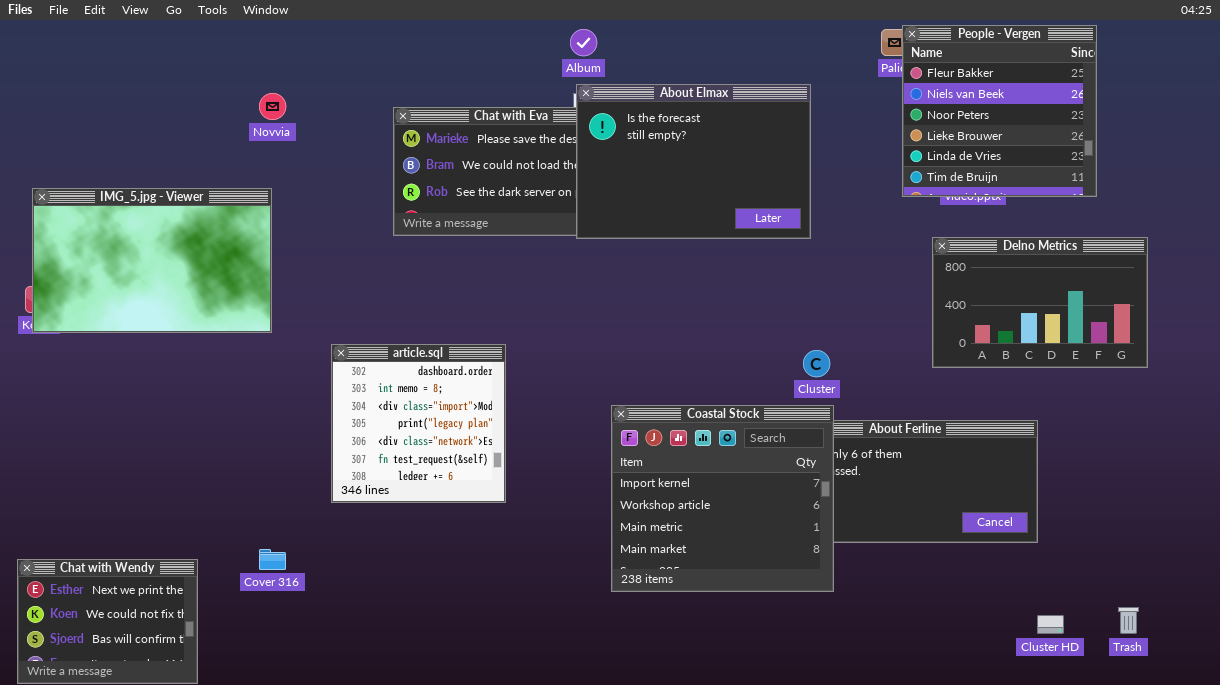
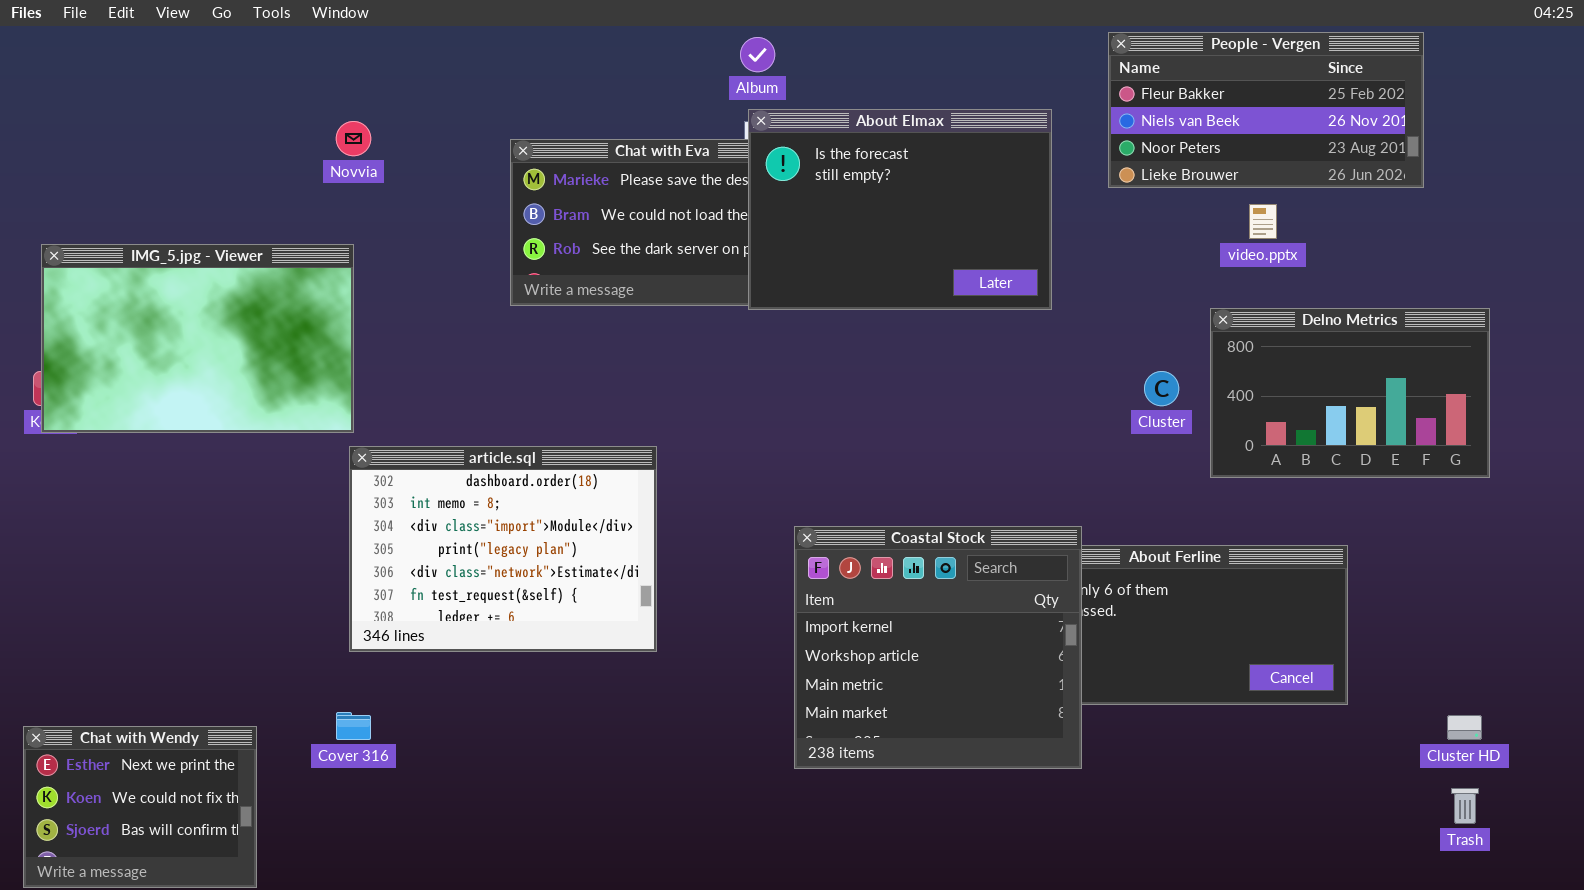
People - Vergen: [902,25,1097,197] -> [1108,32,1424,188], resized
article.sql: [331,344,506,503] -> [349,446,657,652], resized
Cluster: [803,350,830,377] -> [1144,371,1179,406], moved
Cluster HD: [1037,615,1064,634] -> [1447,715,1482,740], moved

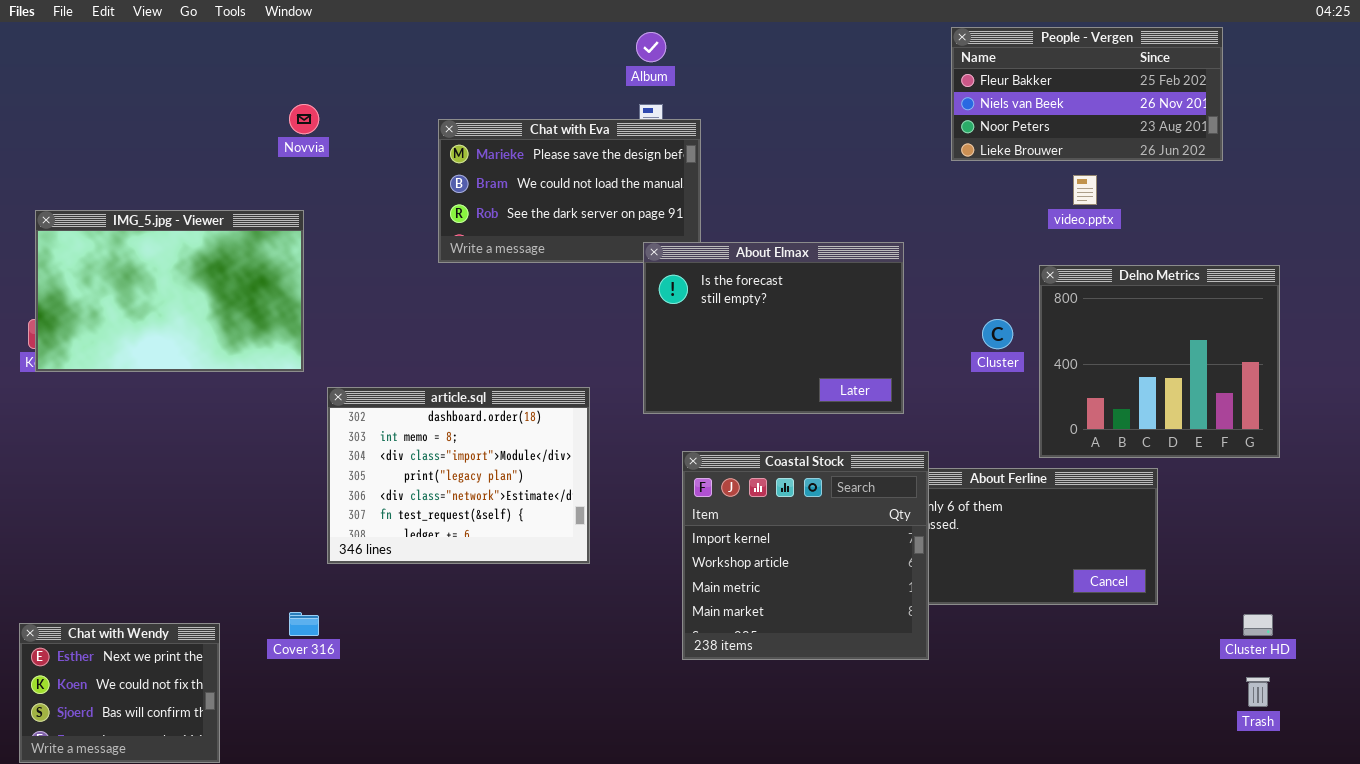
About Elmax: [748,109,1052,310] -> [643,242,904,414], moved
Delno Metrics: [1210,308,1490,478] -> [1039,265,1280,458], resized
article.sql: [349,446,657,652] -> [327,387,590,564], moved

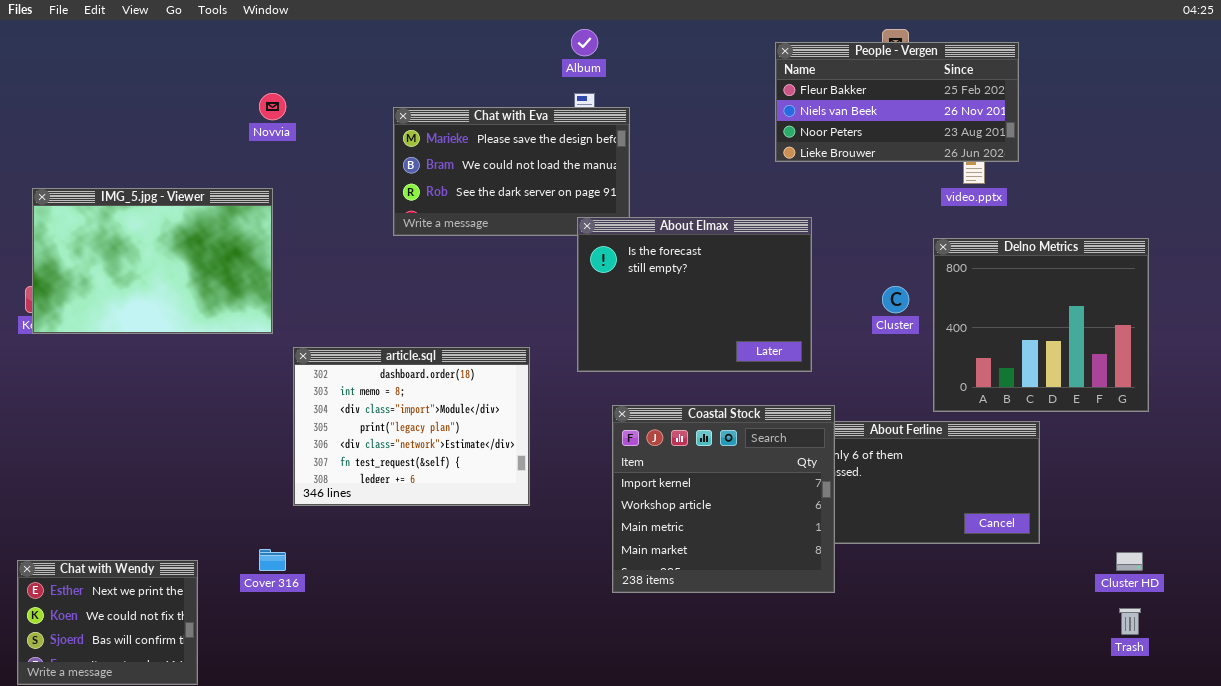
People - Vergen: [951,27,1223,161] -> [775,42,1019,162], moved

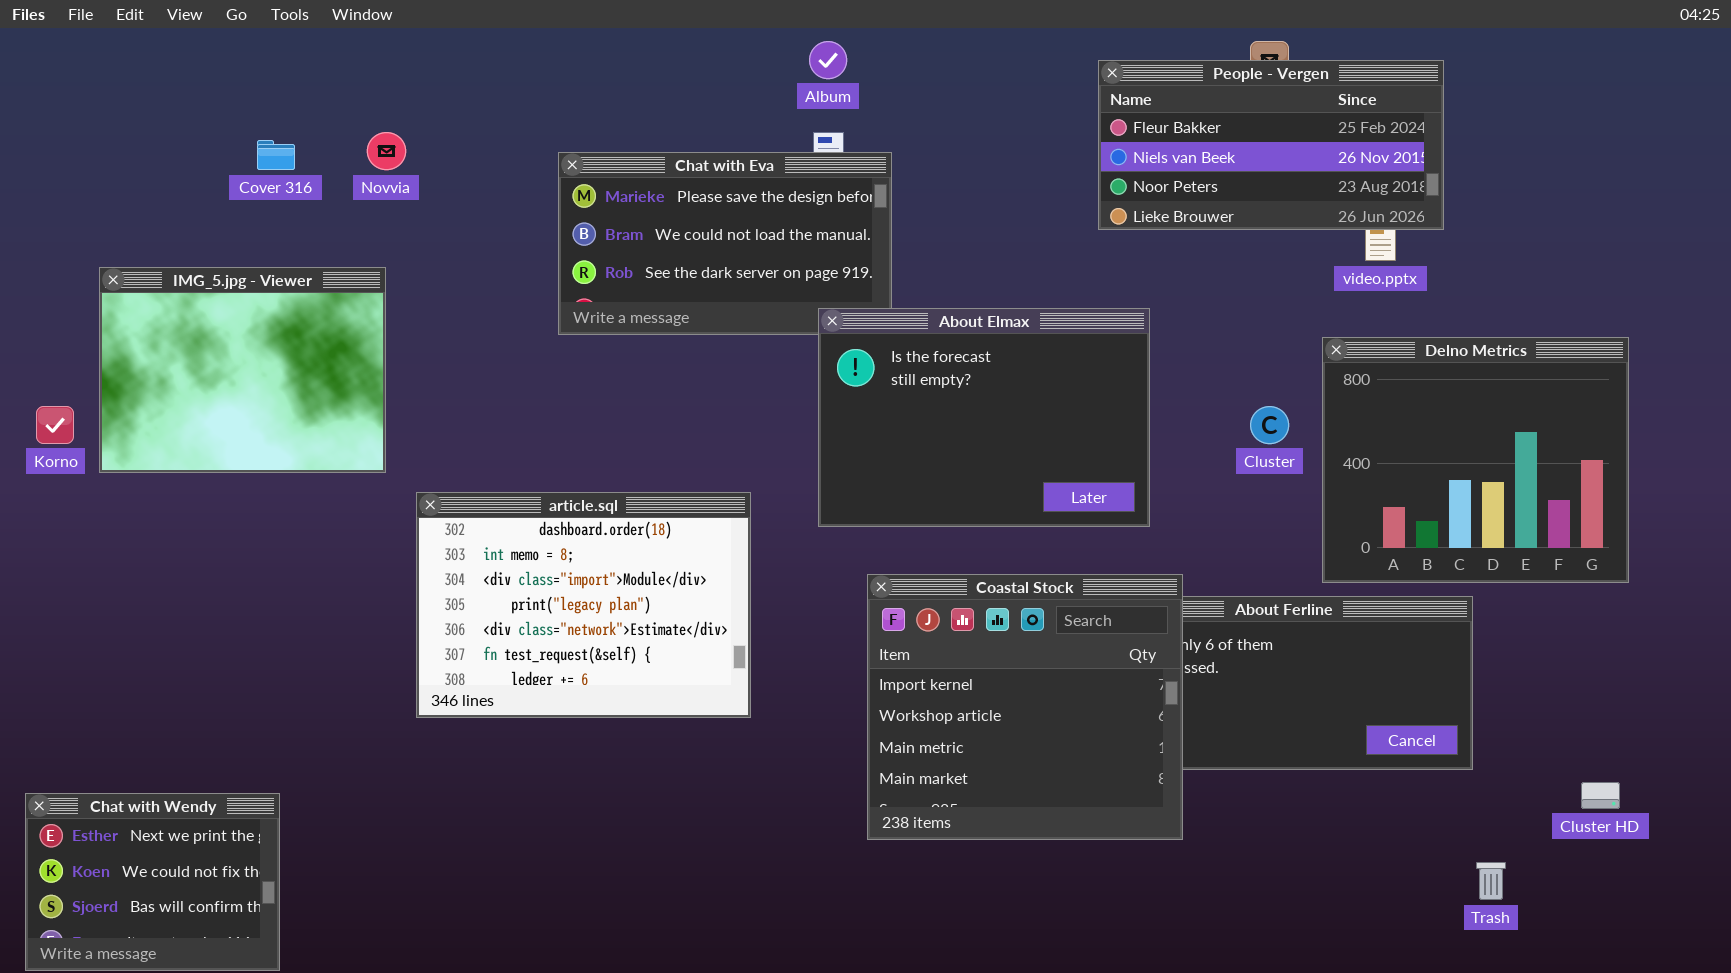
IMG_5.jpg - Viewer: [32,188,273,334] -> [99,267,386,473], resized
Cover 316: [259,549,286,571] -> [257,140,295,170], moved
Trash: [1119,608,1141,635] -> [1476,862,1506,900], moved

